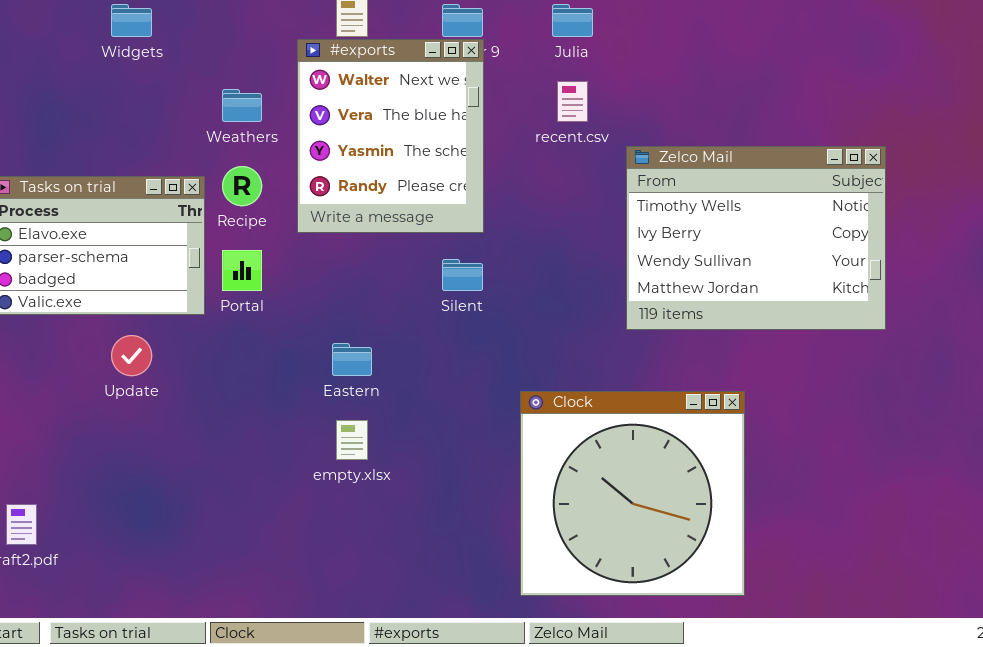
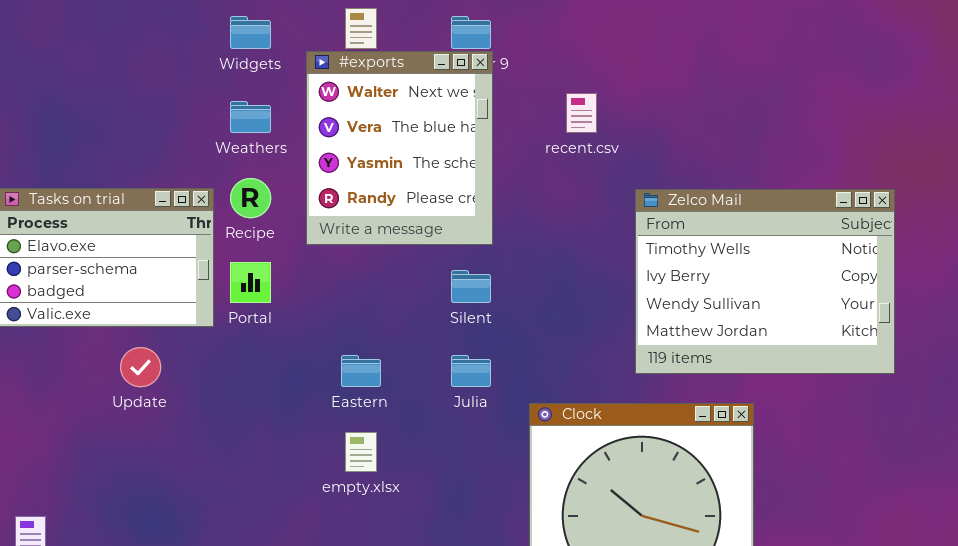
Widgets: [111,4,152,37] -> [230,16,271,49], moved
Julia: [552,4,593,37] -> [451,355,491,387], moved
Zelco Mail: [626,146,886,330] -> [635,189,895,374], moved

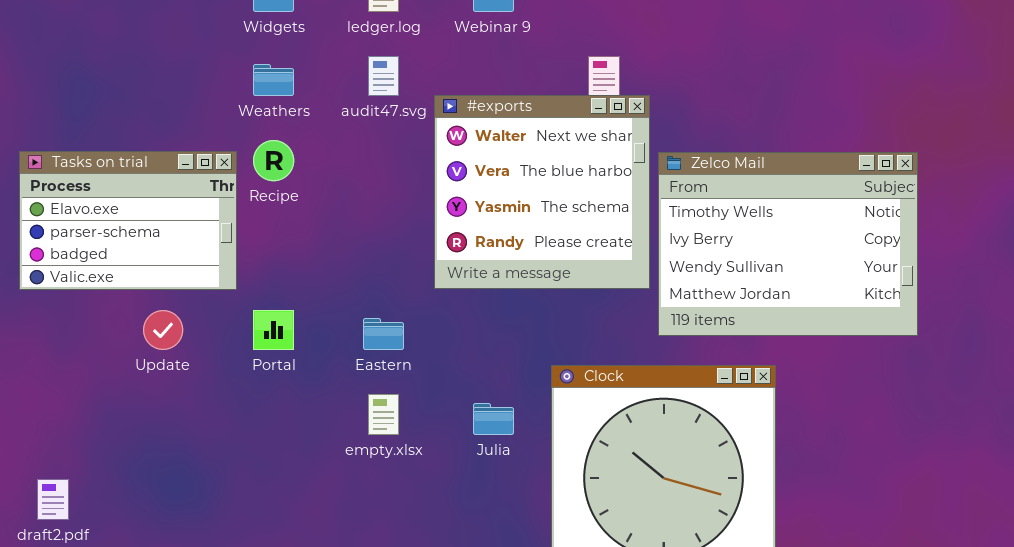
#exports: [306,51,493,245] -> [434,95,650,289], moved, resized
Portal: [230,262,271,303] -> [253,310,294,350], moved
Julia: [451,355,491,387] -> [473,403,514,435], moved

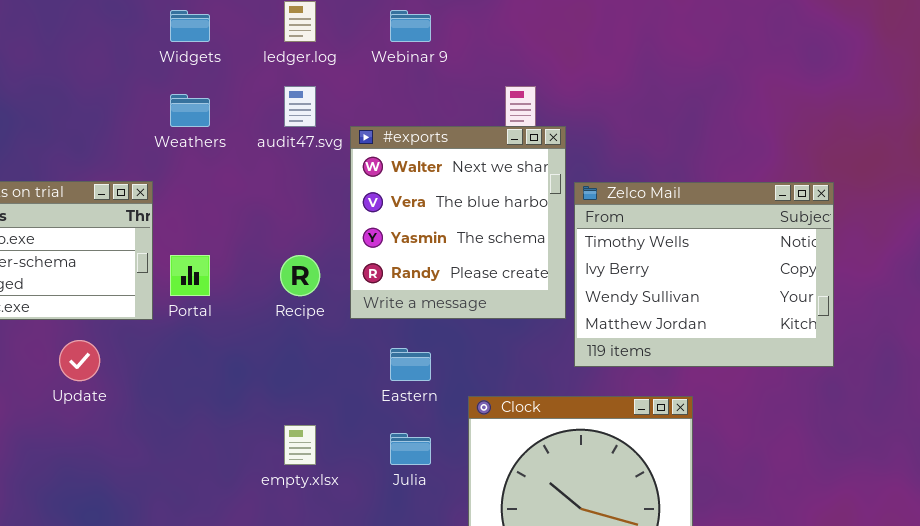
Recipe: [253,140,294,181] -> [280,255,320,296], moved
Portal: [253,310,294,350] -> [170,255,210,296], moved
Eastern: [363,318,404,350] -> [390,348,431,381], moved

